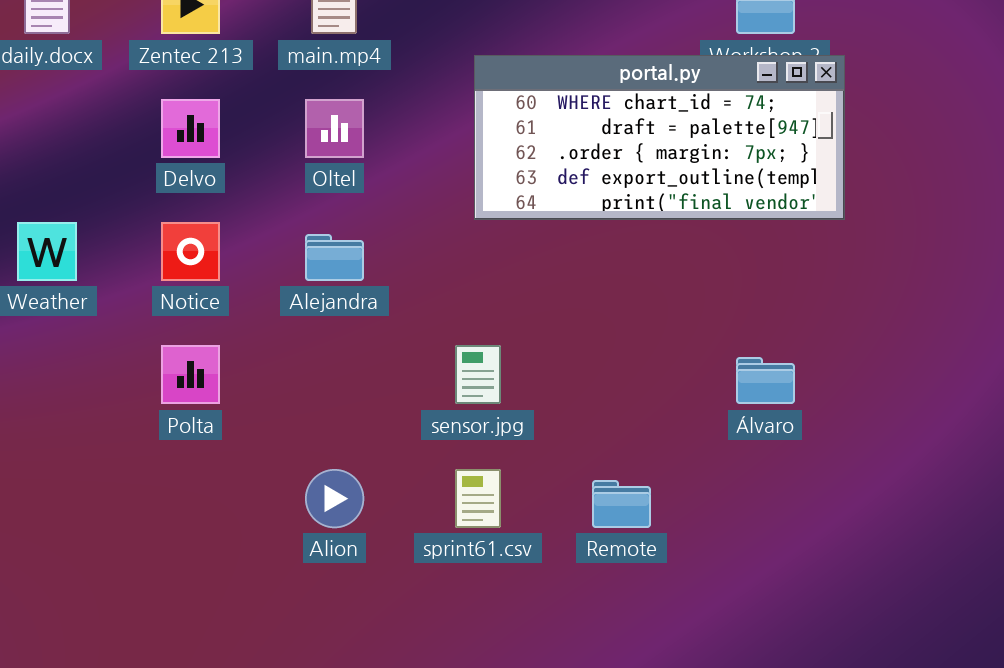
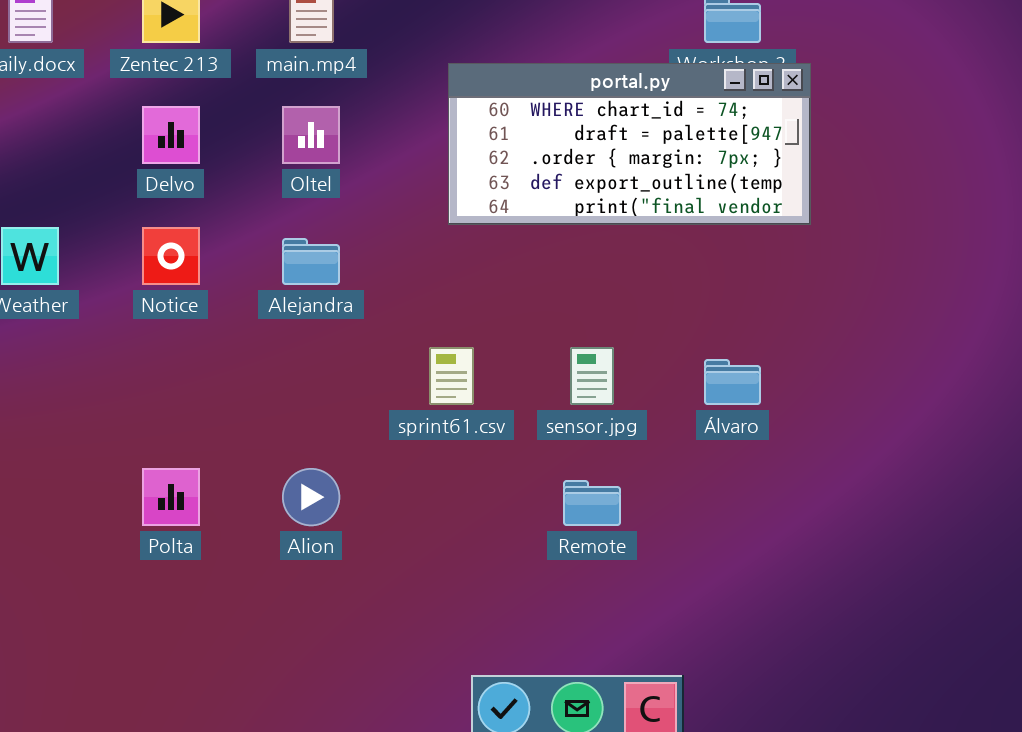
Polta: [161,345,220,404] -> [142,468,200,526], moved
sensor.jpg: [455,345,501,404] -> [570,347,614,405], moved
sprint61.csv: [455,469,501,528] -> [429,347,474,405], moved

